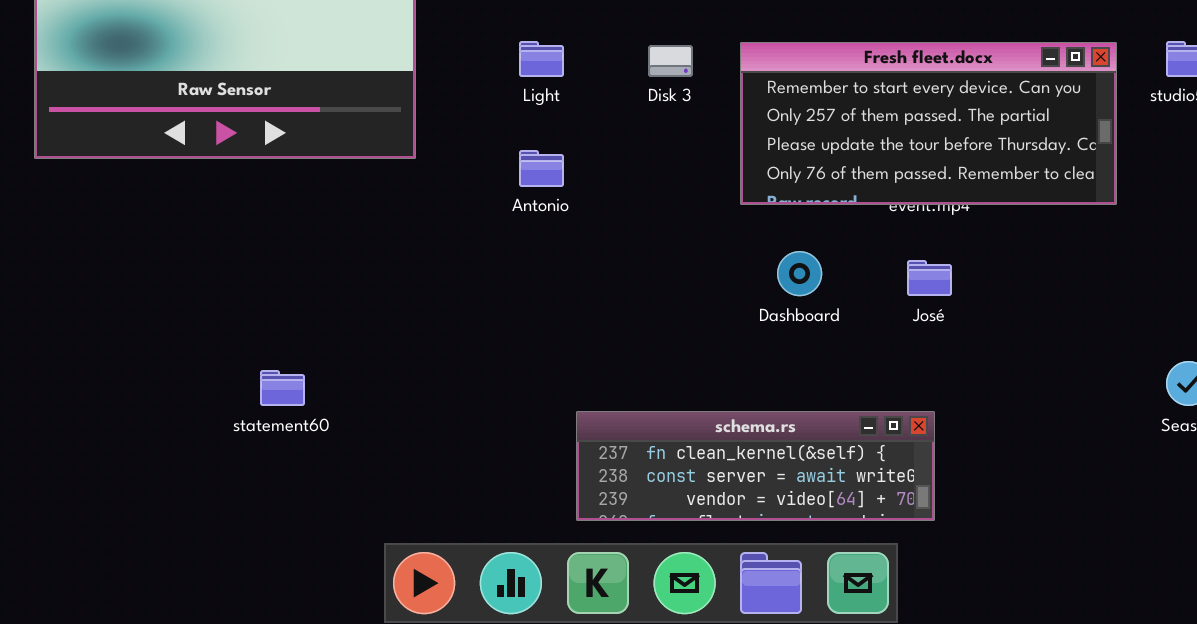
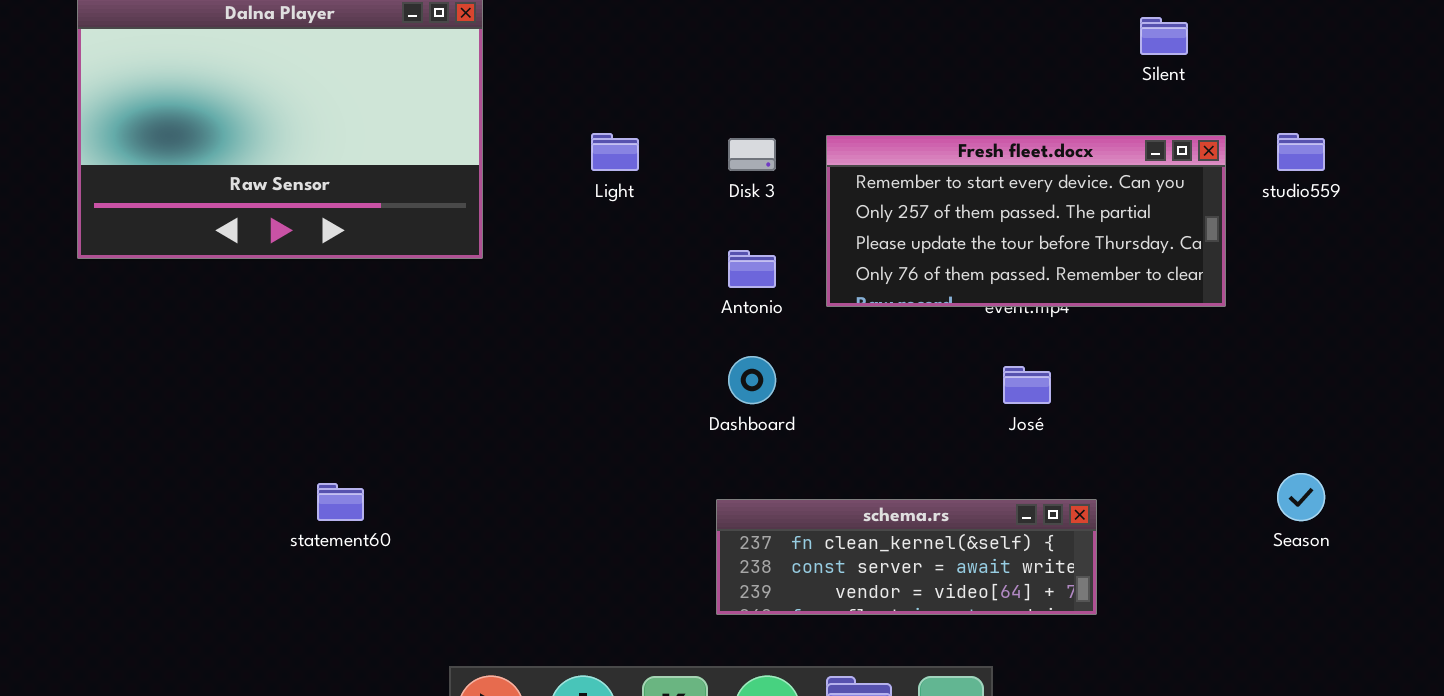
Antonio: [519,150,564,187] -> [728,250,776,288], moved
Dashboard: [777,251,822,296] -> [728,356,776,404], moved
schema.rs: [576,411,935,521] -> [716,499,1097,615], moved

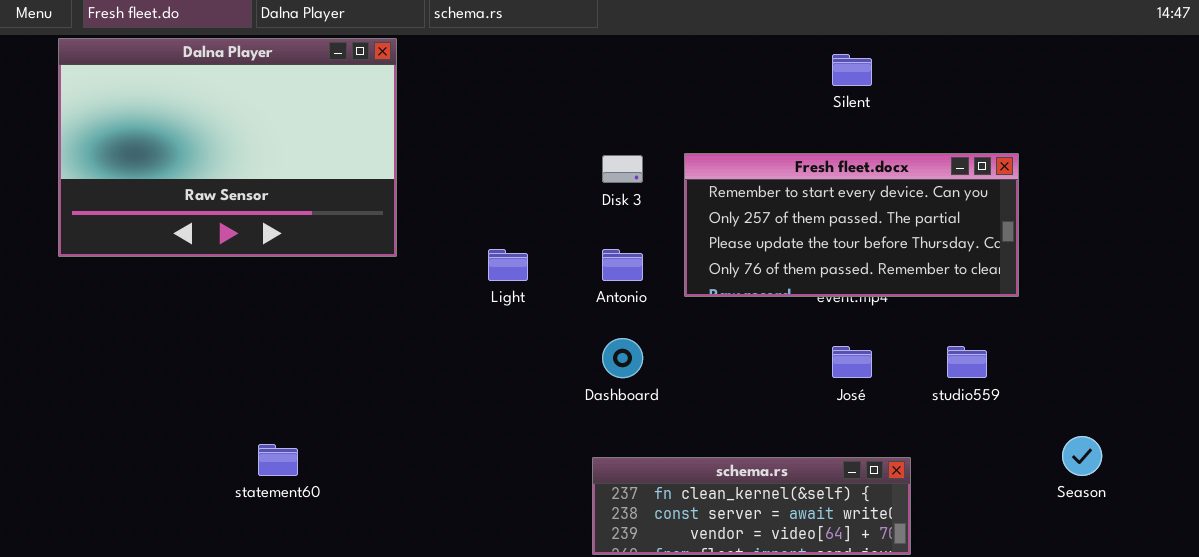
Silent: [1140,17,1188,55] -> [832,54,872,86], moved
Light: [591,133,639,171] -> [488,249,528,281], moved
studio559: [1277,133,1325,171] -> [947,346,987,378], moved

